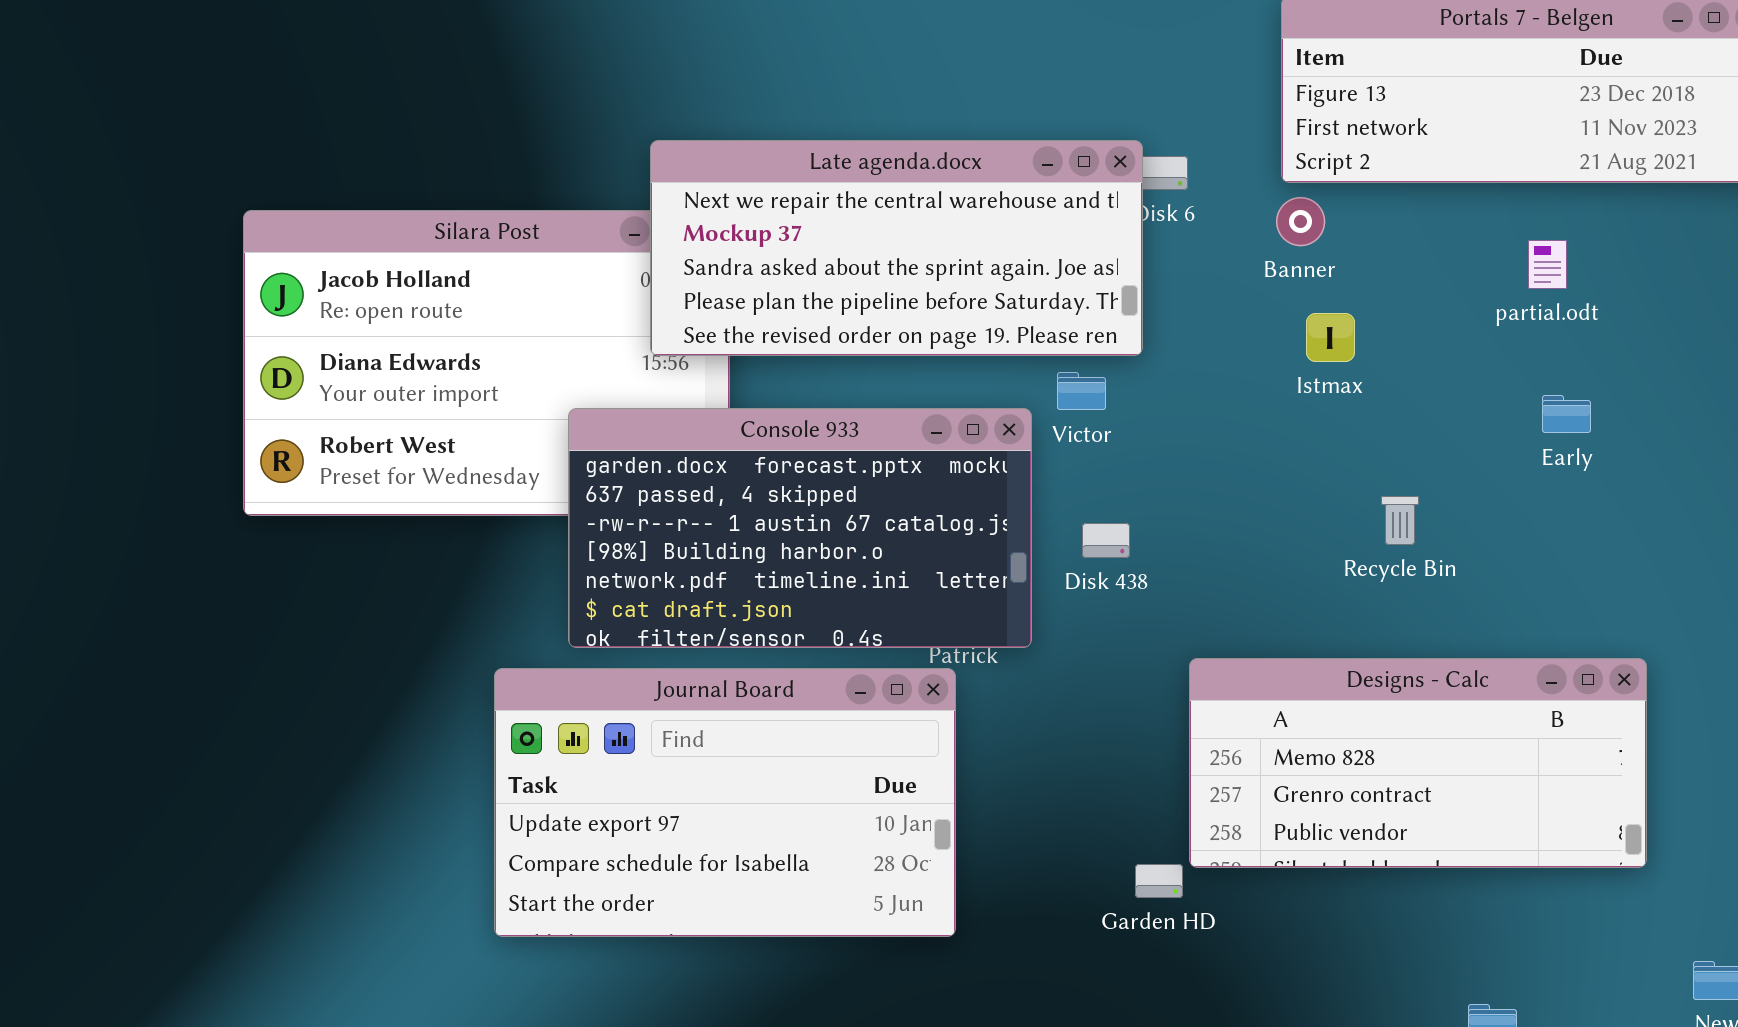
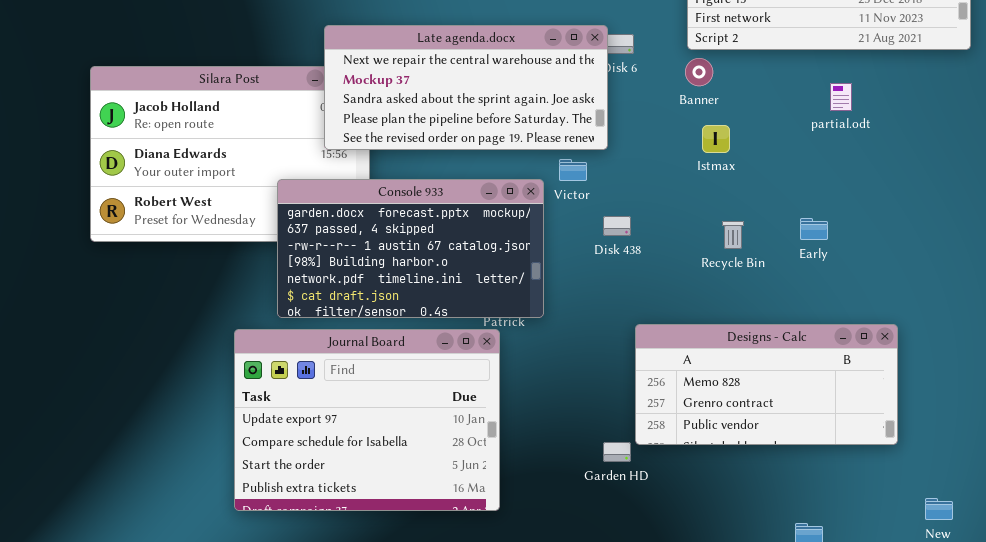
Early: [1542,395,1591,433] -> [800,218,828,240], moved
Recycle Bin: [1381,496,1419,545] -> [722,221,744,249], moved
Disk 438: [1082,523,1130,558] -> [603,216,631,236], moved
Journal Board: [494,668,956,937] -> [234,329,500,511], resized

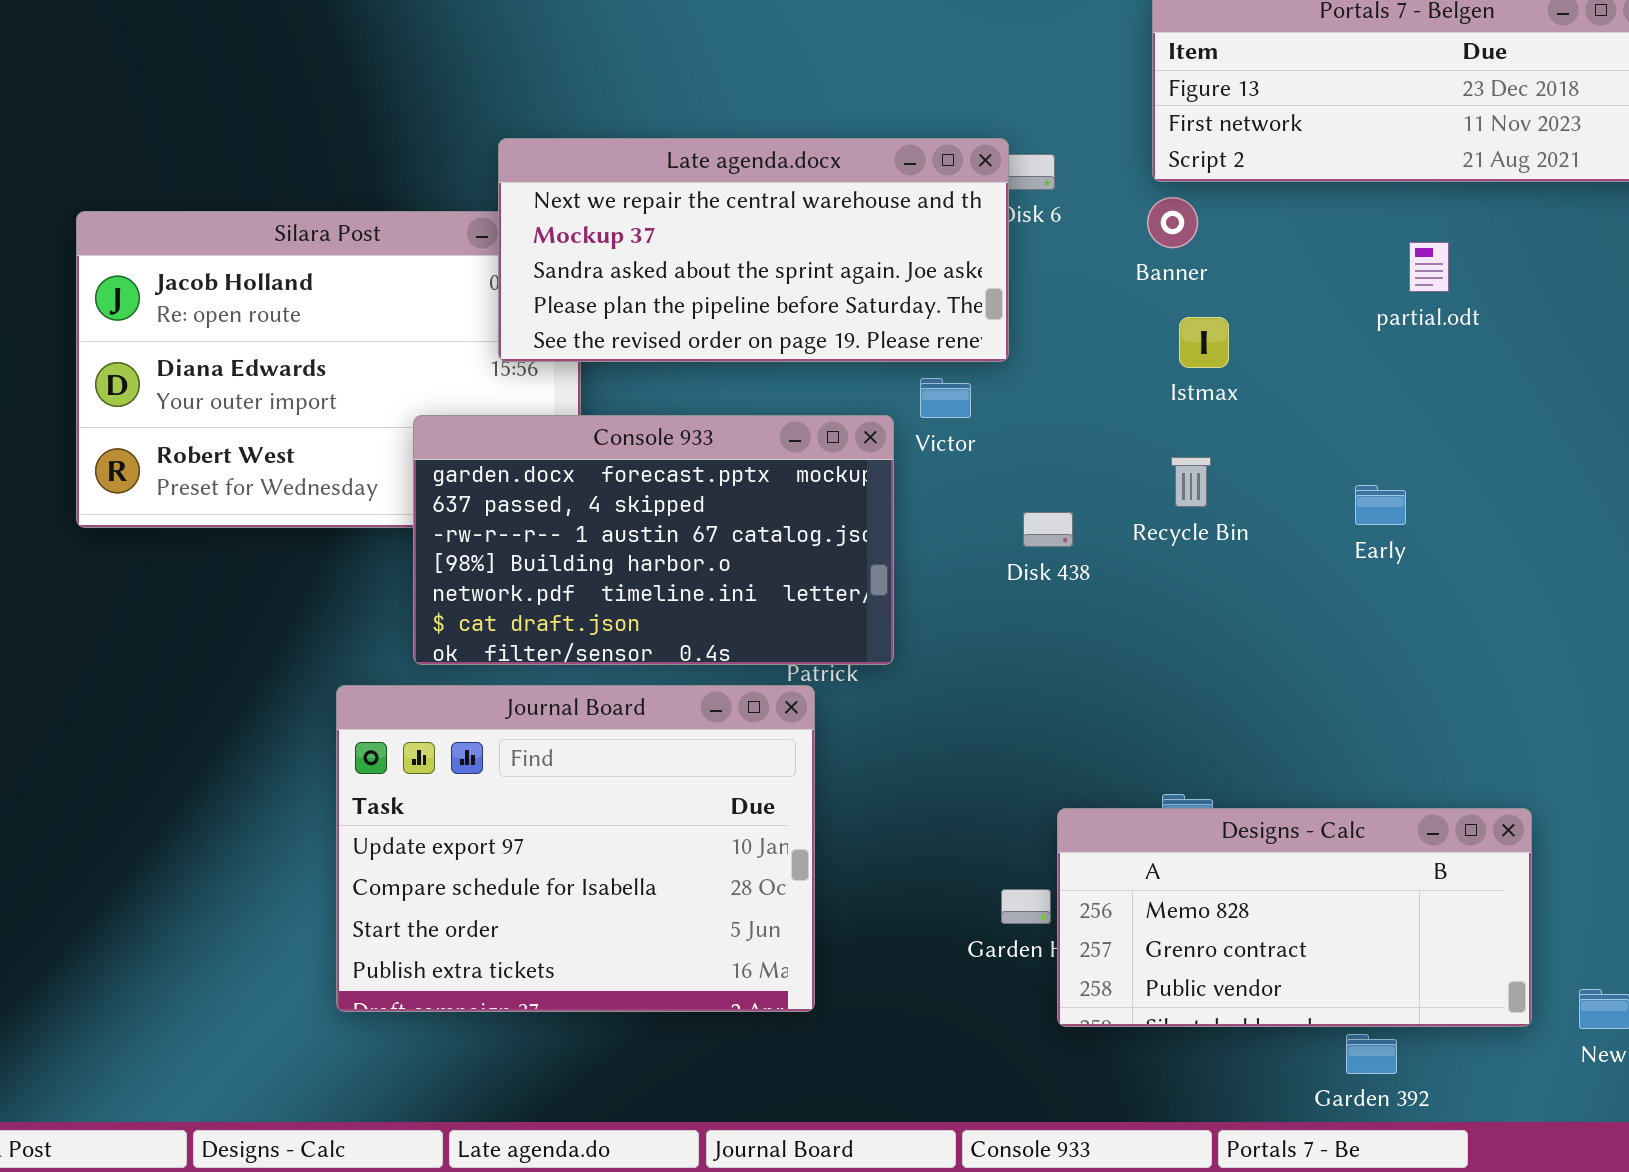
Disk 438: [603,216,631,236] -> [1023,512,1073,547], moved
Recycle Bin: [722,221,744,249] -> [1171,457,1211,507], moved
Designs - Calc: [635,324,898,445] -> [1057,808,1532,1027], moved

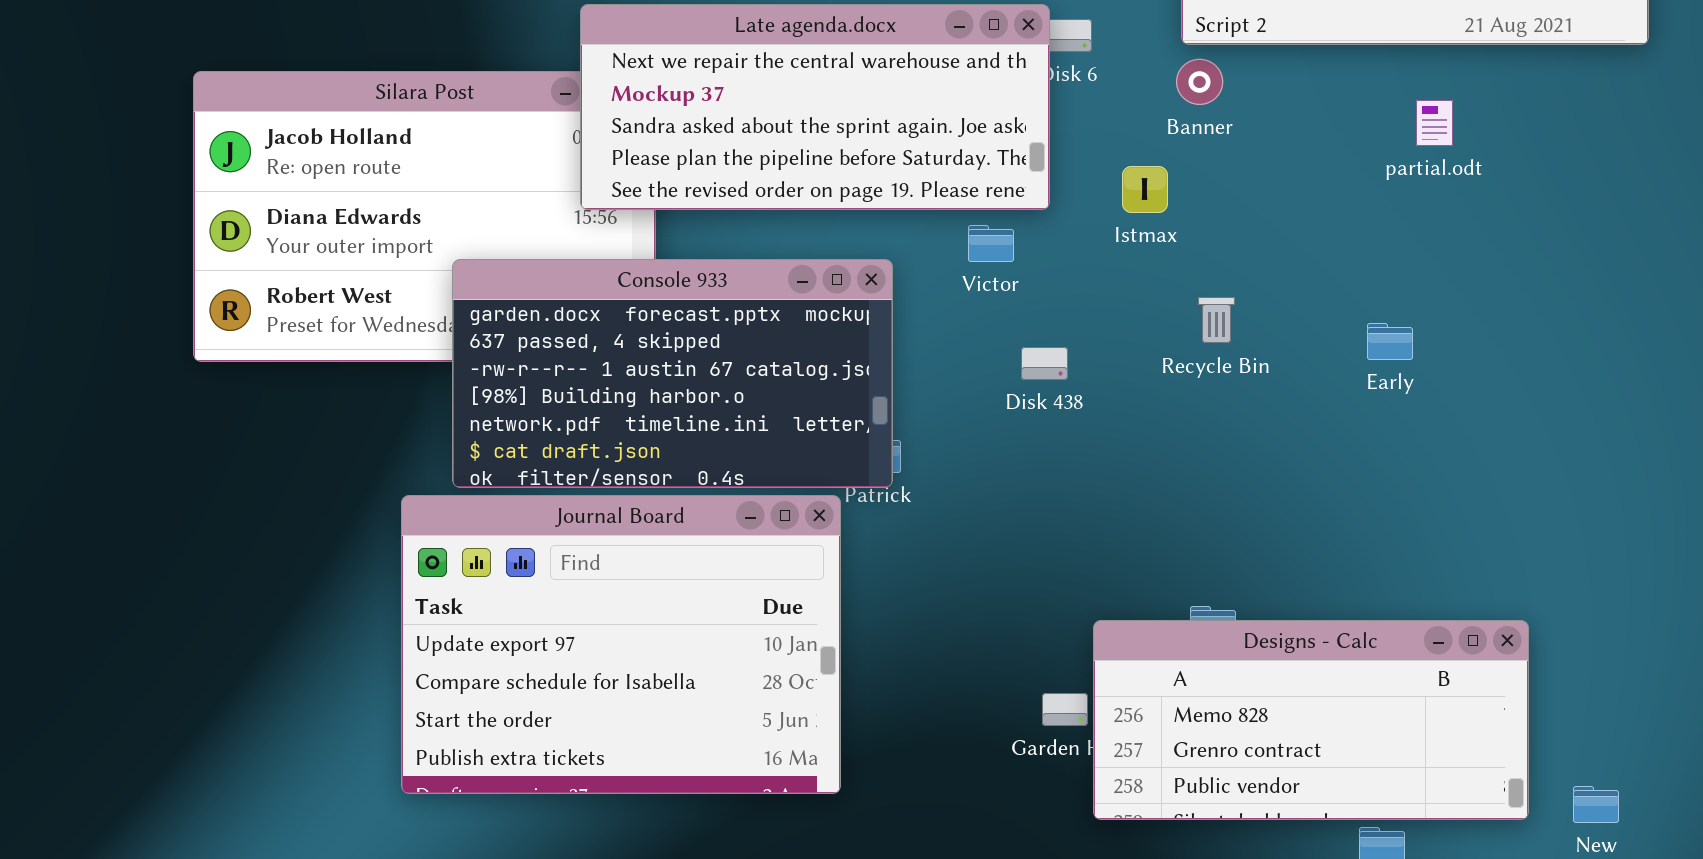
Istmax: [1179,317,1229,368] -> [1122,166,1168,213], moved
Console 933: [413,415,894,665] -> [452,259,893,488], moved
Disk 438: [1023,512,1073,547] -> [1021,347,1068,380], moved
Journal Board: [336,685,815,1012] -> [401,495,841,794], moved

